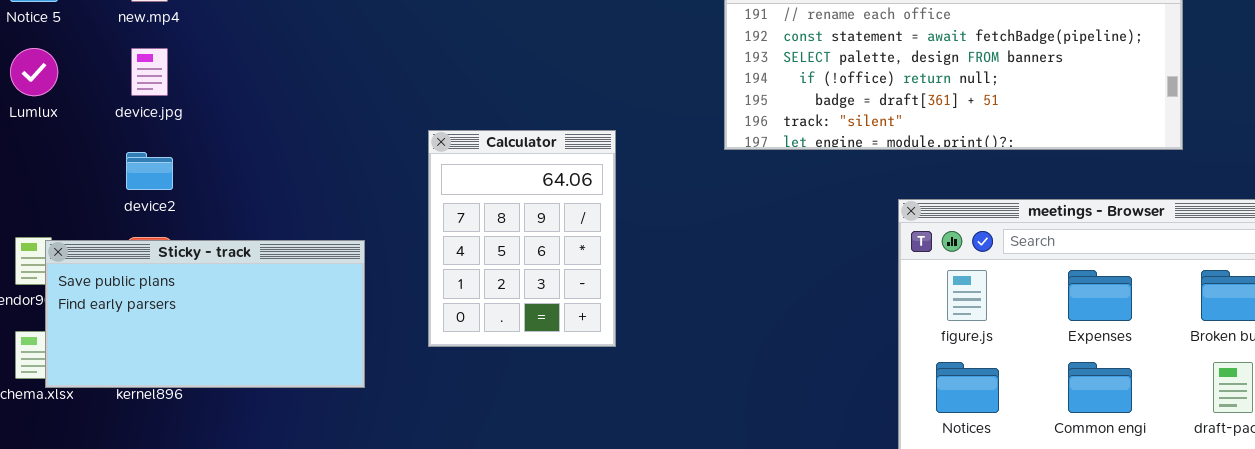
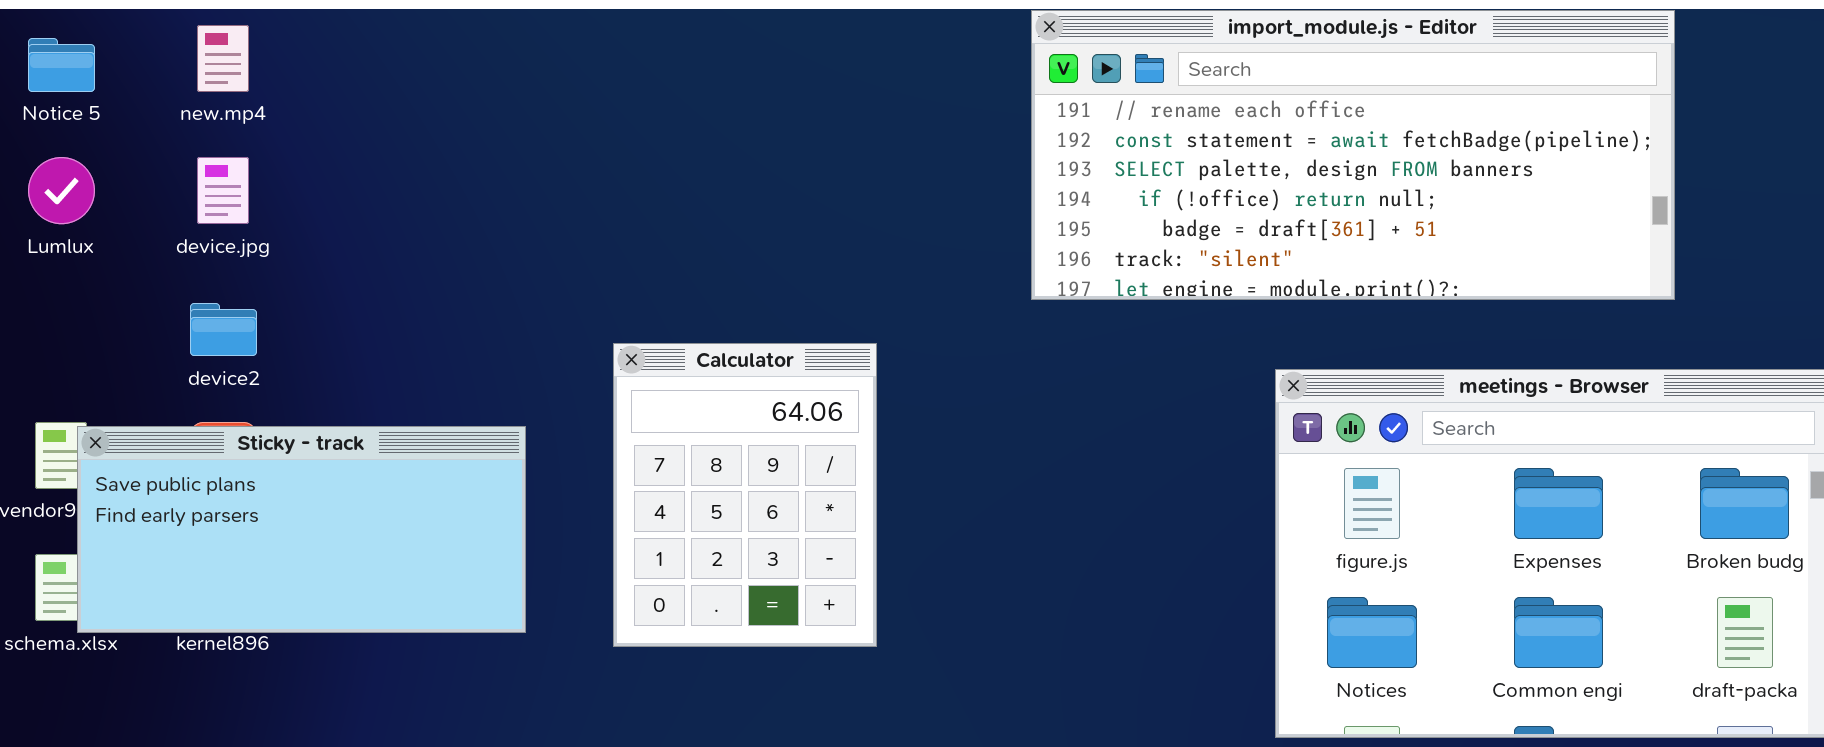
Calculator: [428,130,616,347] -> [613,343,877,647], moved

